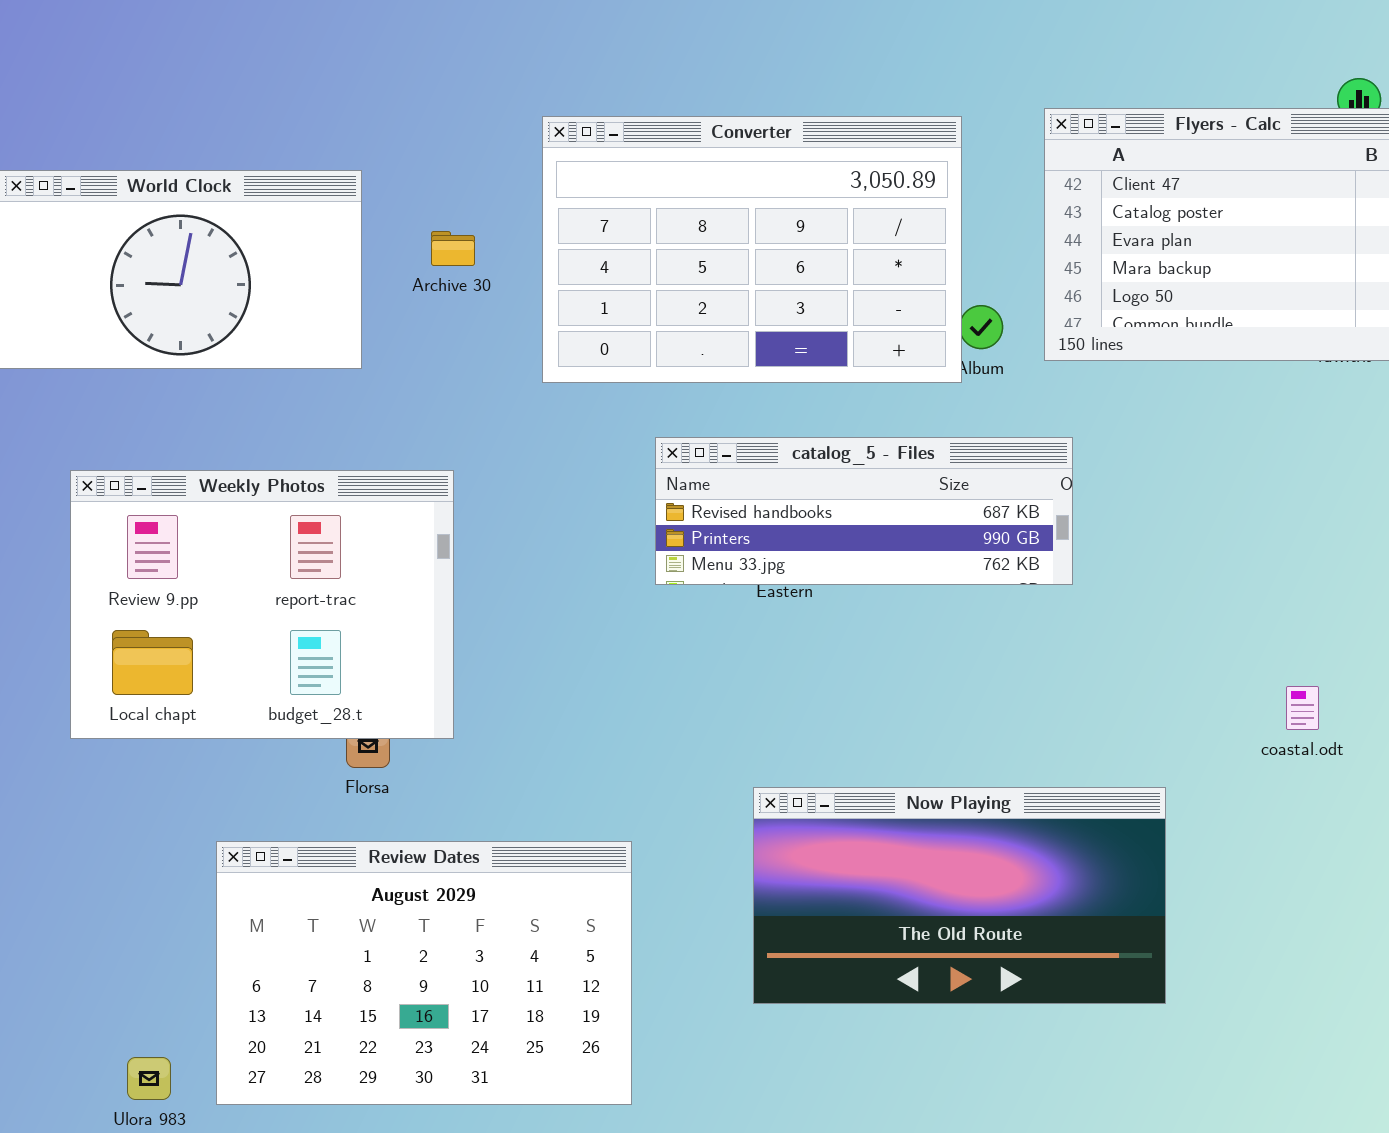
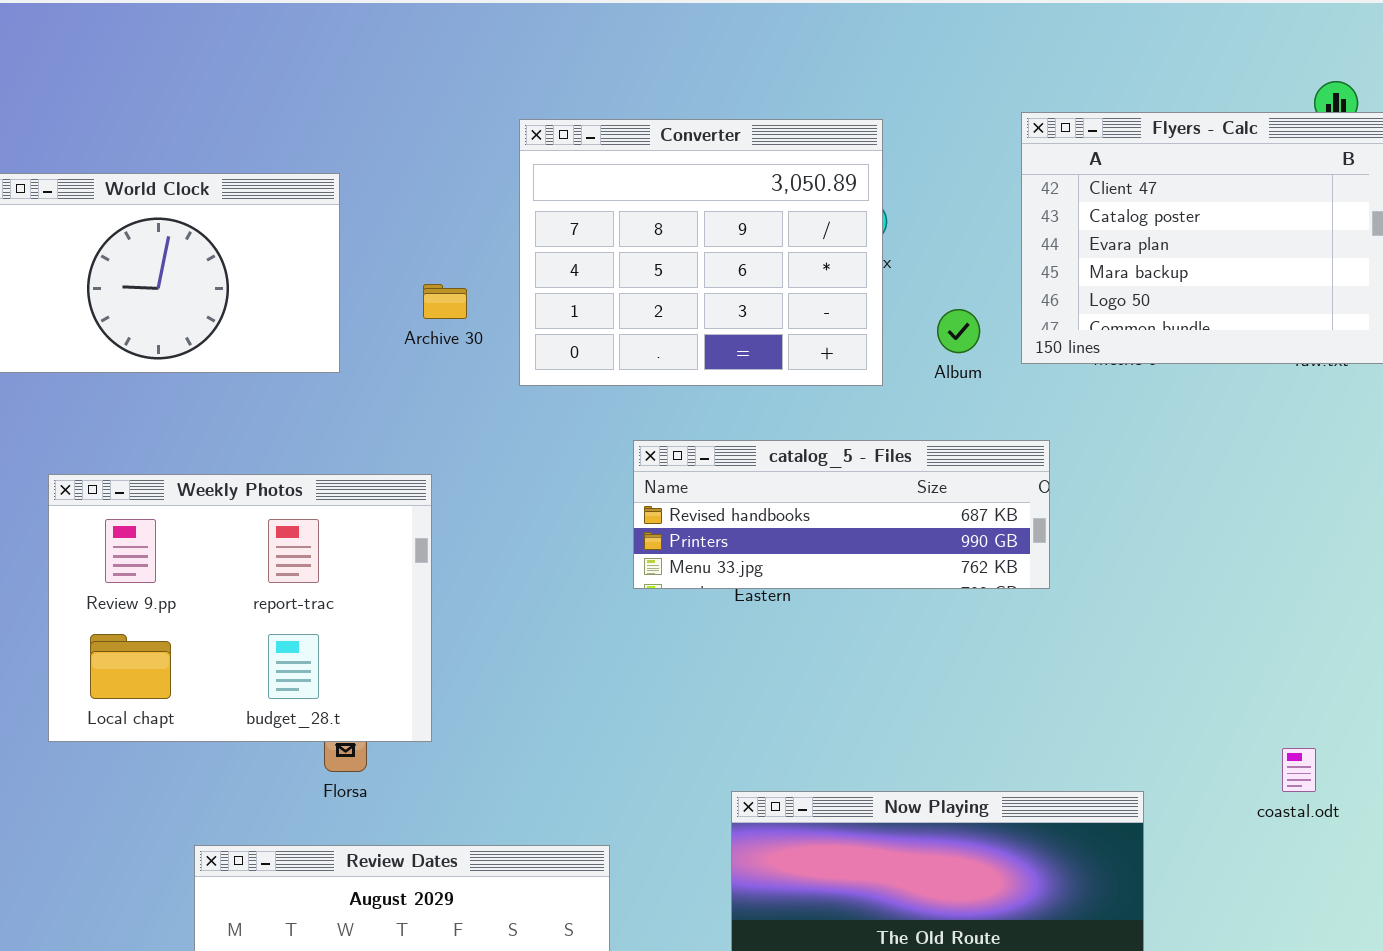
Converter: [542,116,962,383] -> [519,119,883,386], resized
Archive 30: [431,231,475,266] -> [423,284,467,319], moved
coastal.odt: [1286,686,1319,730] -> [1282,748,1316,792], moved

